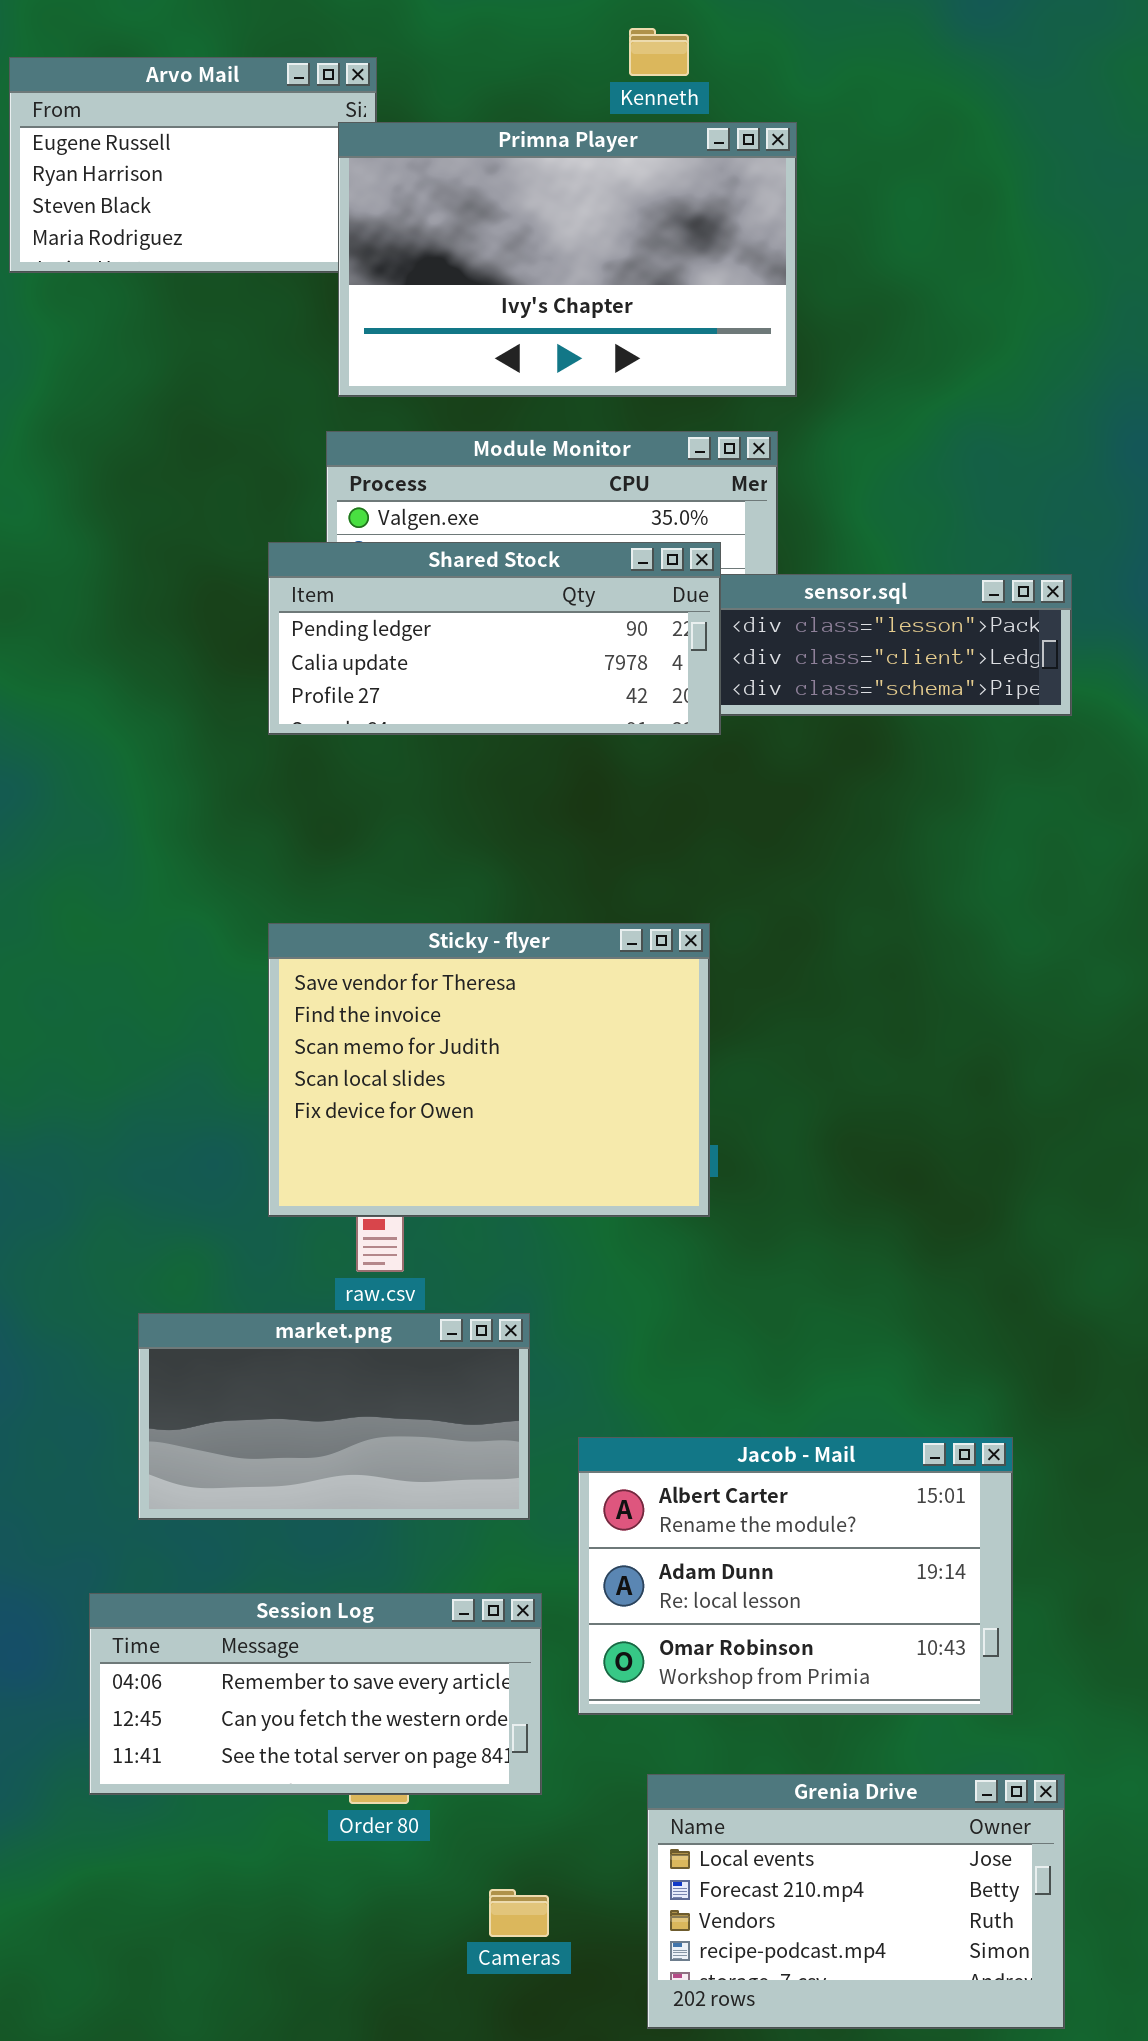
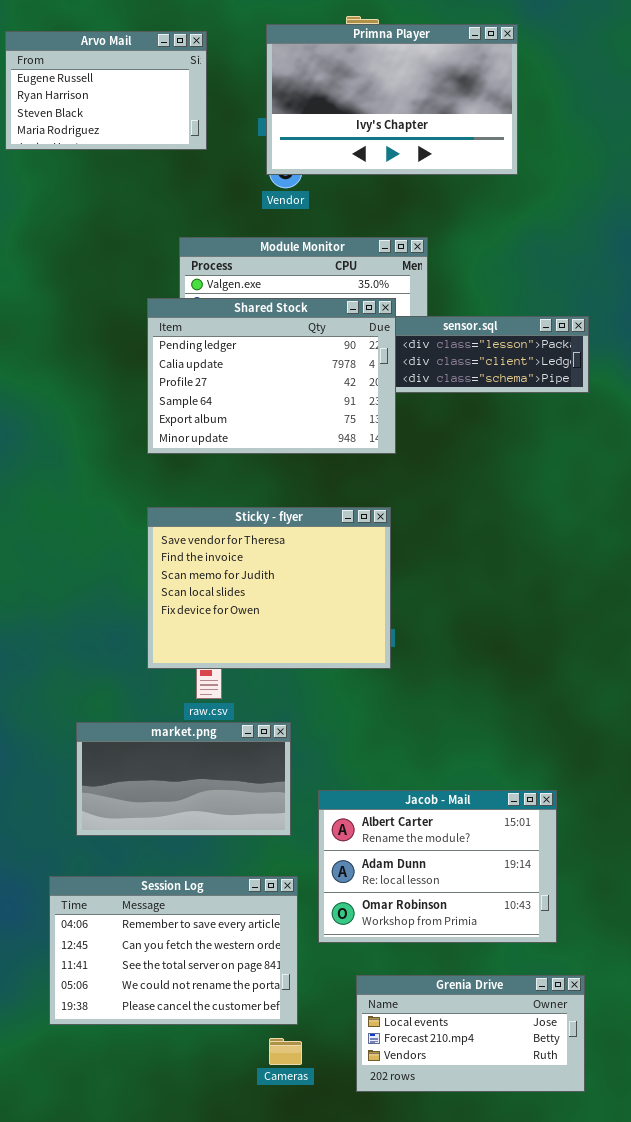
Primna Player: [338,122,797,397] -> [266,24,518,175], moved
Shared Stock: [268,542,721,735] -> [147,298,396,454], resized
Session Log: [89,1593,542,1795] -> [49,876,298,1025], resized
Grenia Drive: [647,1774,1065,2029] -> [356,975,585,1092], resized

